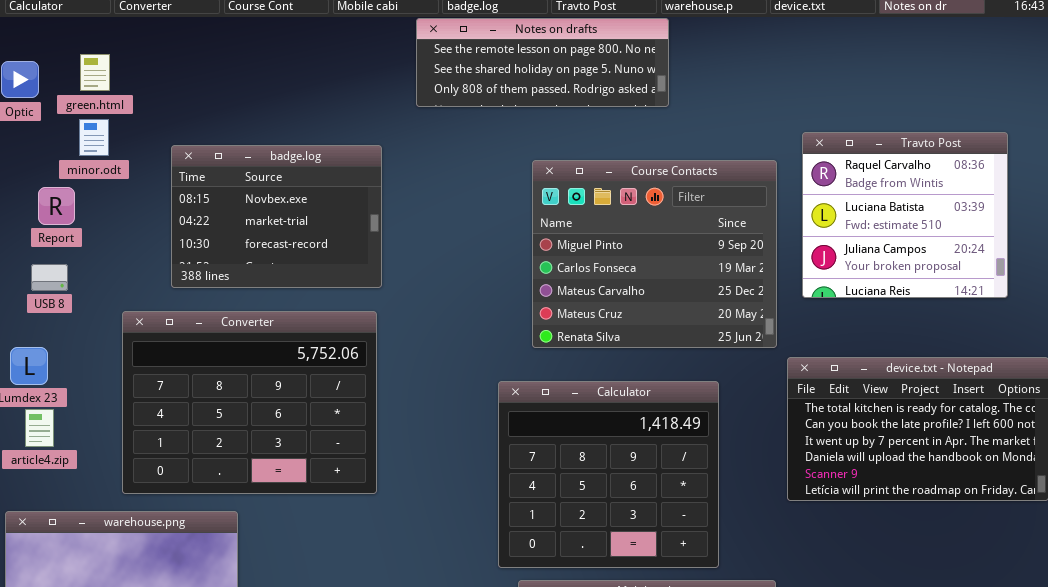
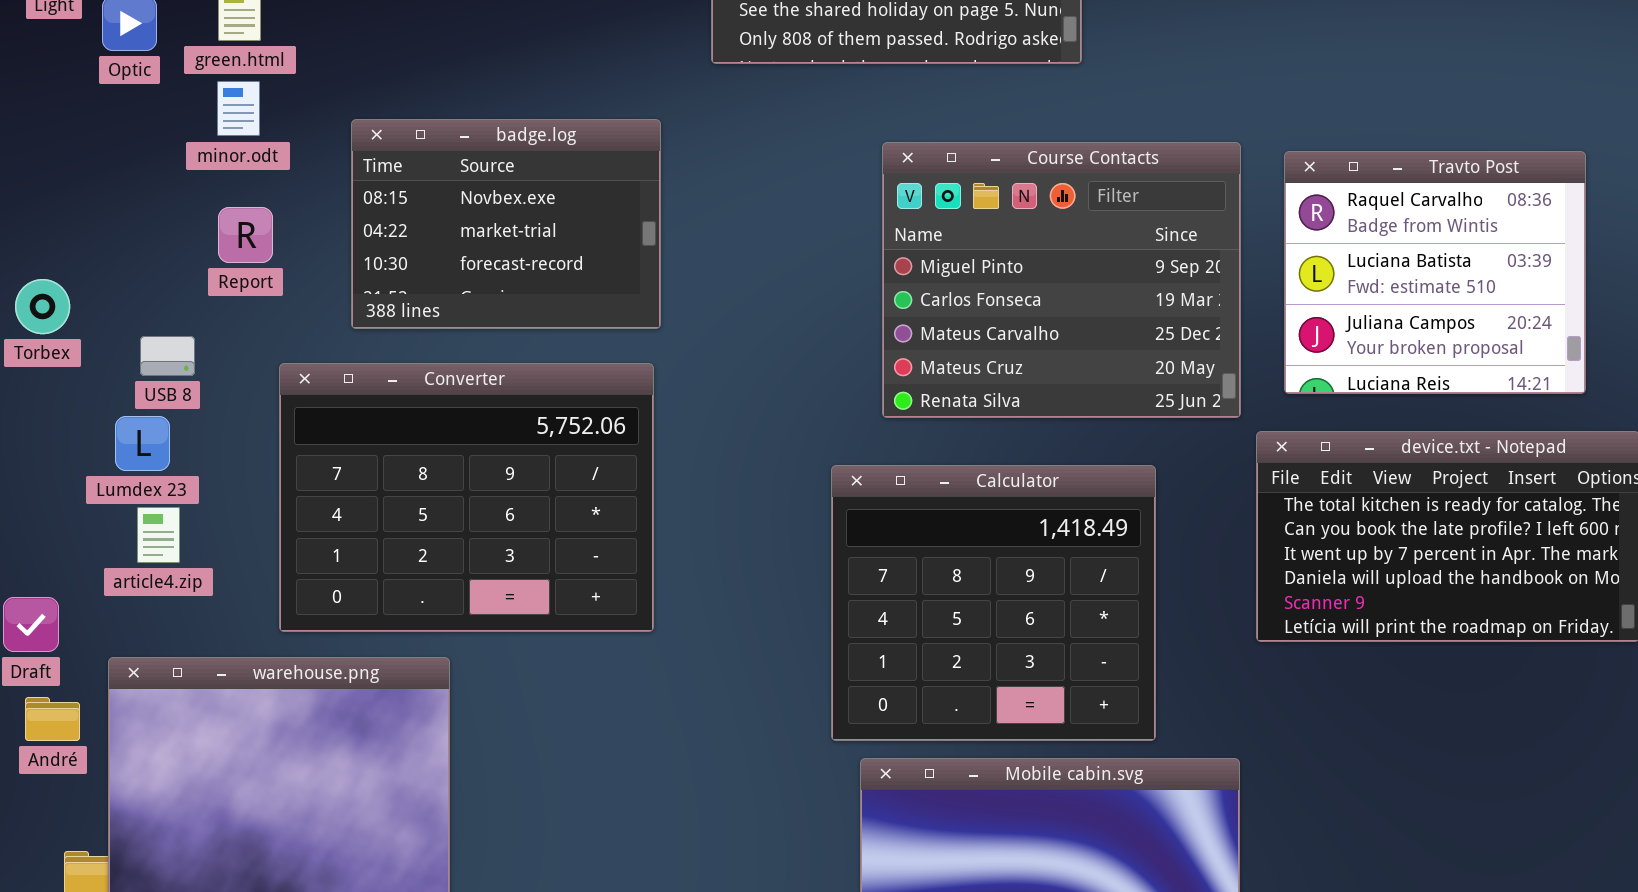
Travto Post: [802,132,1008,298] -> [1284,151,1586,394], moved
Report: [38,187,75,225] -> [218,207,273,263], moved
USB 8: [31,264,68,291] -> [140,336,195,376], moved

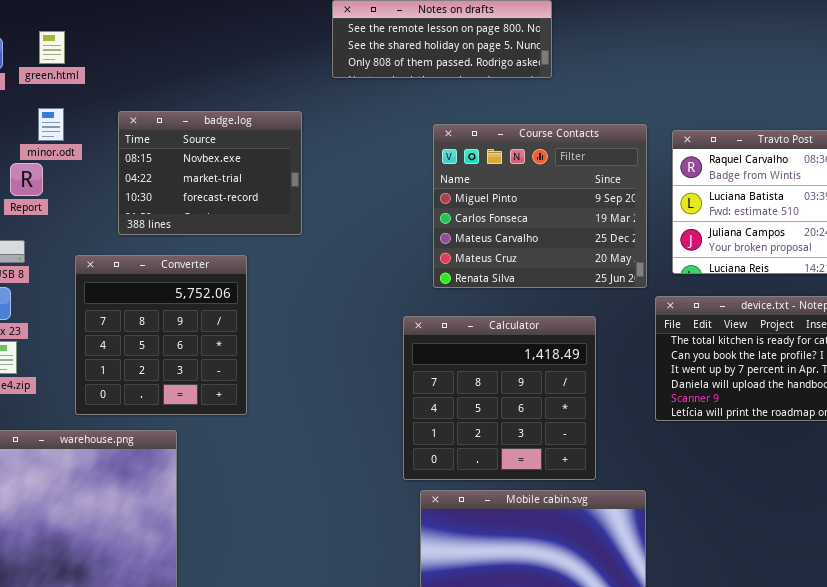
minor.odt: [217,81,260,136] -> [38,108,64,141], moved
Report: [218,207,273,263] -> [10,163,43,196], moved
Converter: [279,363,654,632] -> [75,255,247,415], resized

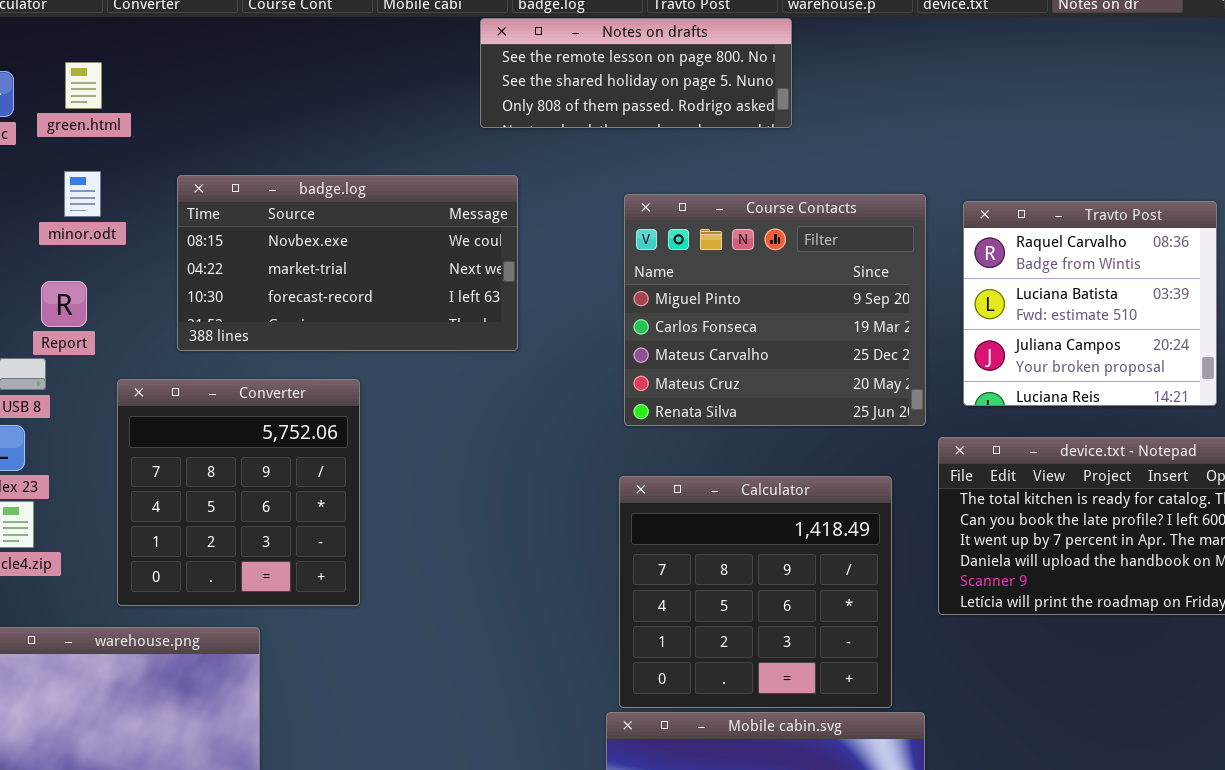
badge.log: [118,111,302,235] -> [177,175,518,351], resized
Report: [10,163,43,196] -> [41,281,87,327], moved
Calculator: [403,316,596,480] -> [619,476,892,708], moved

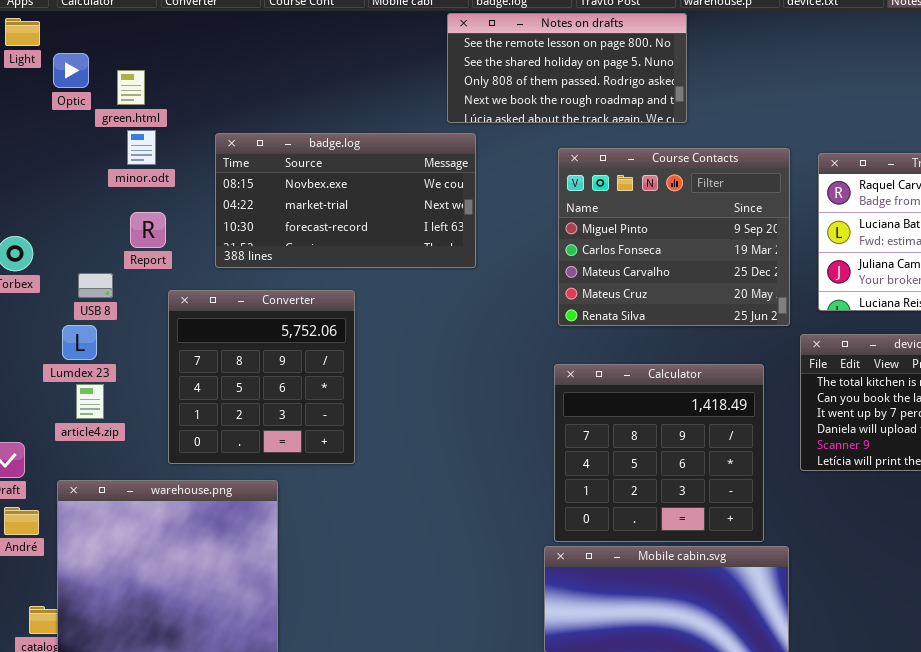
Notes on drafts: [480,18,792,128] -> [447,13,687,123], resized
green.html: [65,62,102,109] -> [117,70,145,105], moved
Report: [41,281,87,327] -> [130,212,166,248], moved

